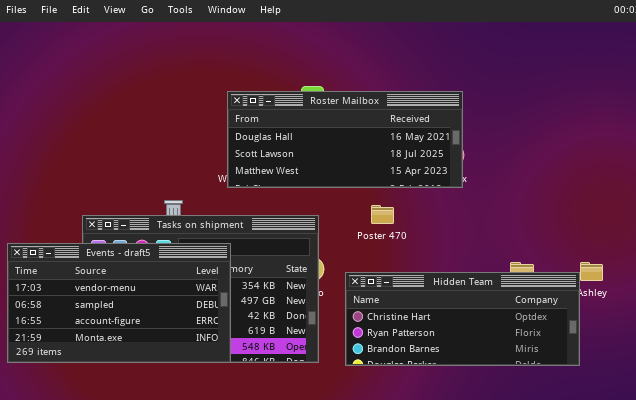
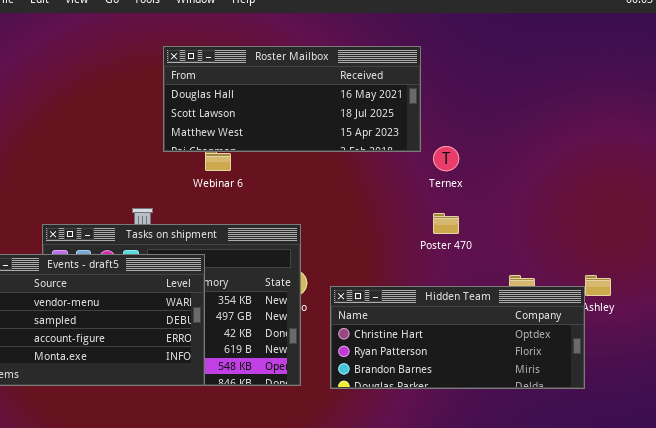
Roster Mailbox: [227,91,463,188] -> [163,46,421,152], moved
Poster 470: [371,205,394,224] -> [433,213,459,234], moved

